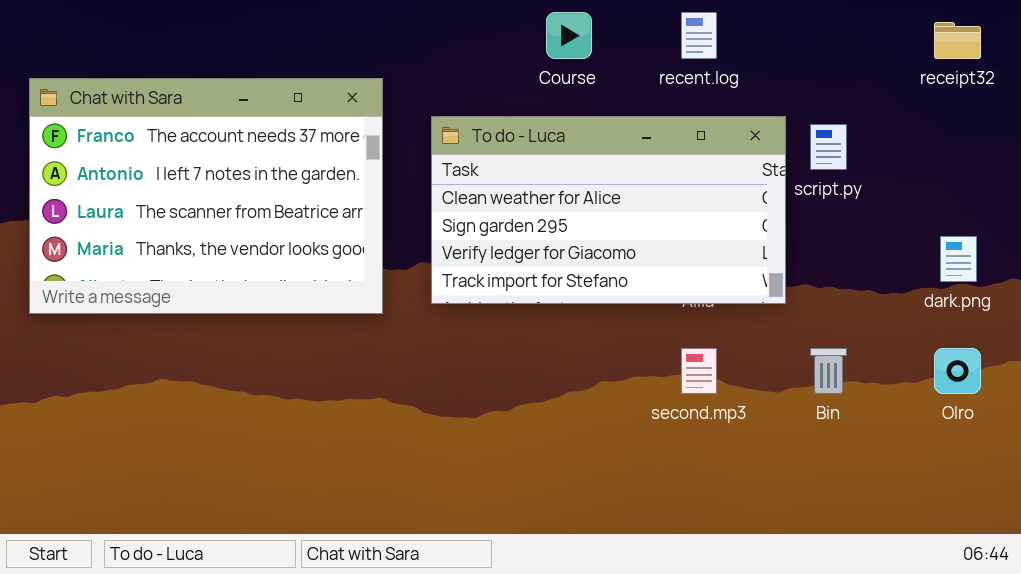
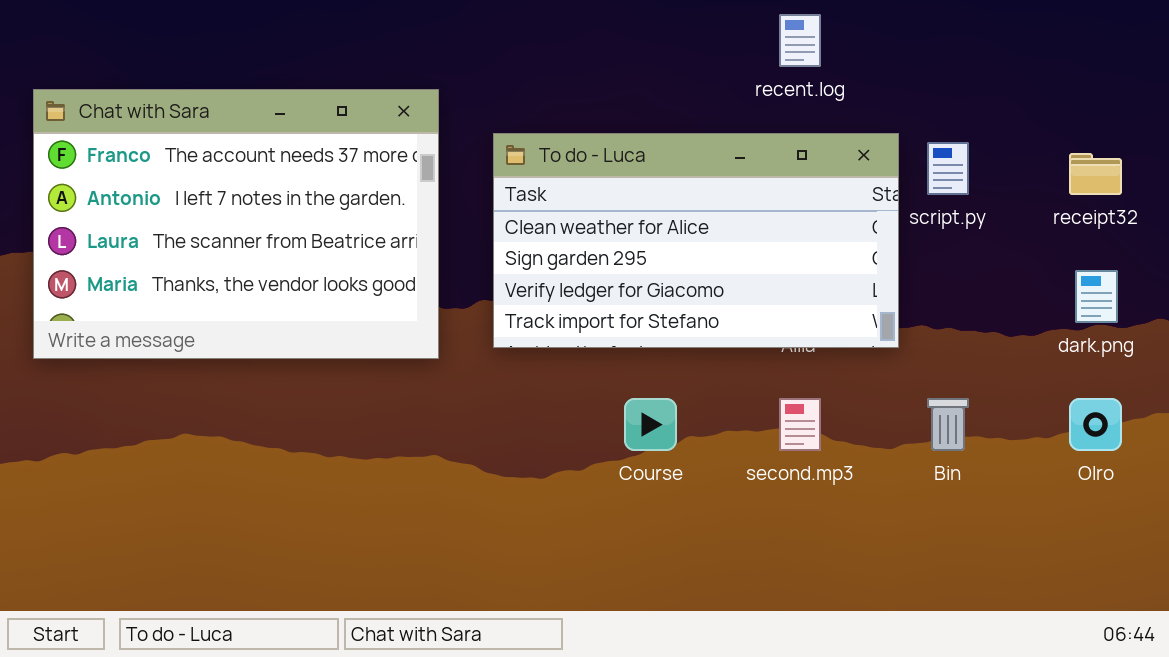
Course: [546,12,592,59] -> [624,398,677,451], moved
receipt32: [934,22,981,59] -> [1069,153,1122,195], moved

